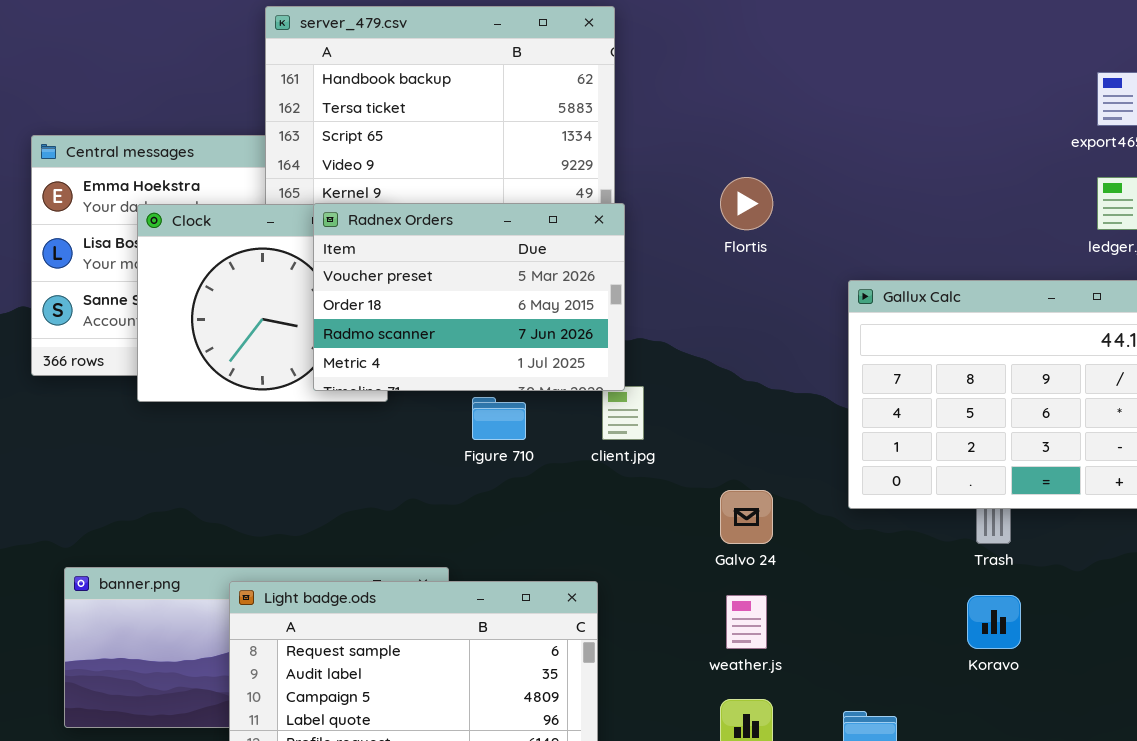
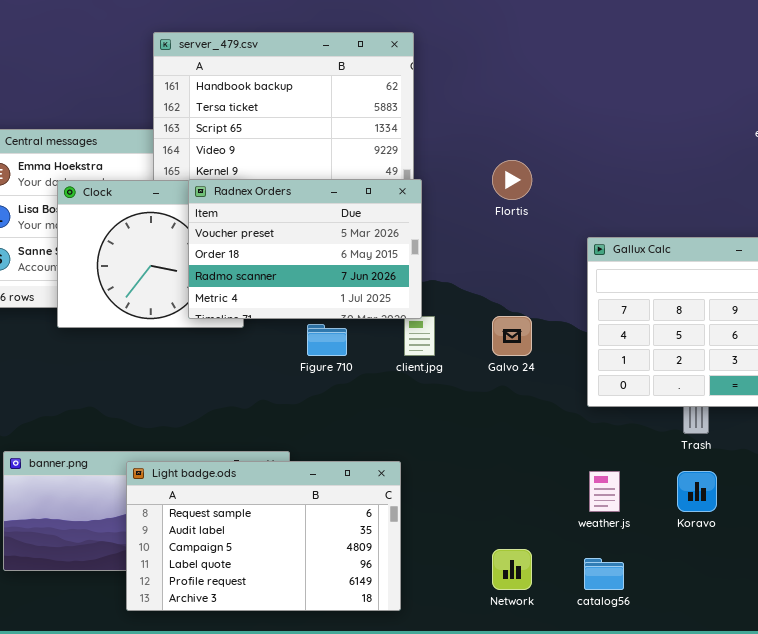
Galvo 24: [720,490,773,544] -> [492,316,532,356], moved
weather.js: [726,595,767,649] -> [589,471,620,512], moved

